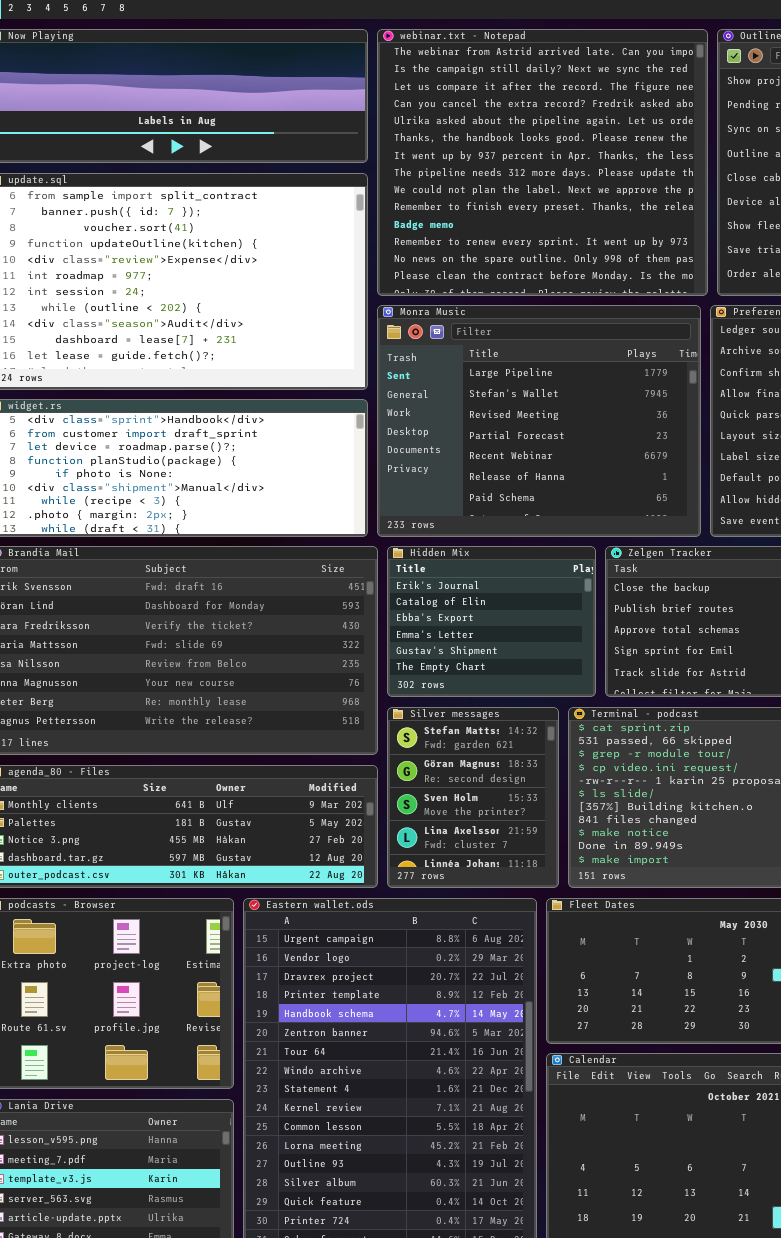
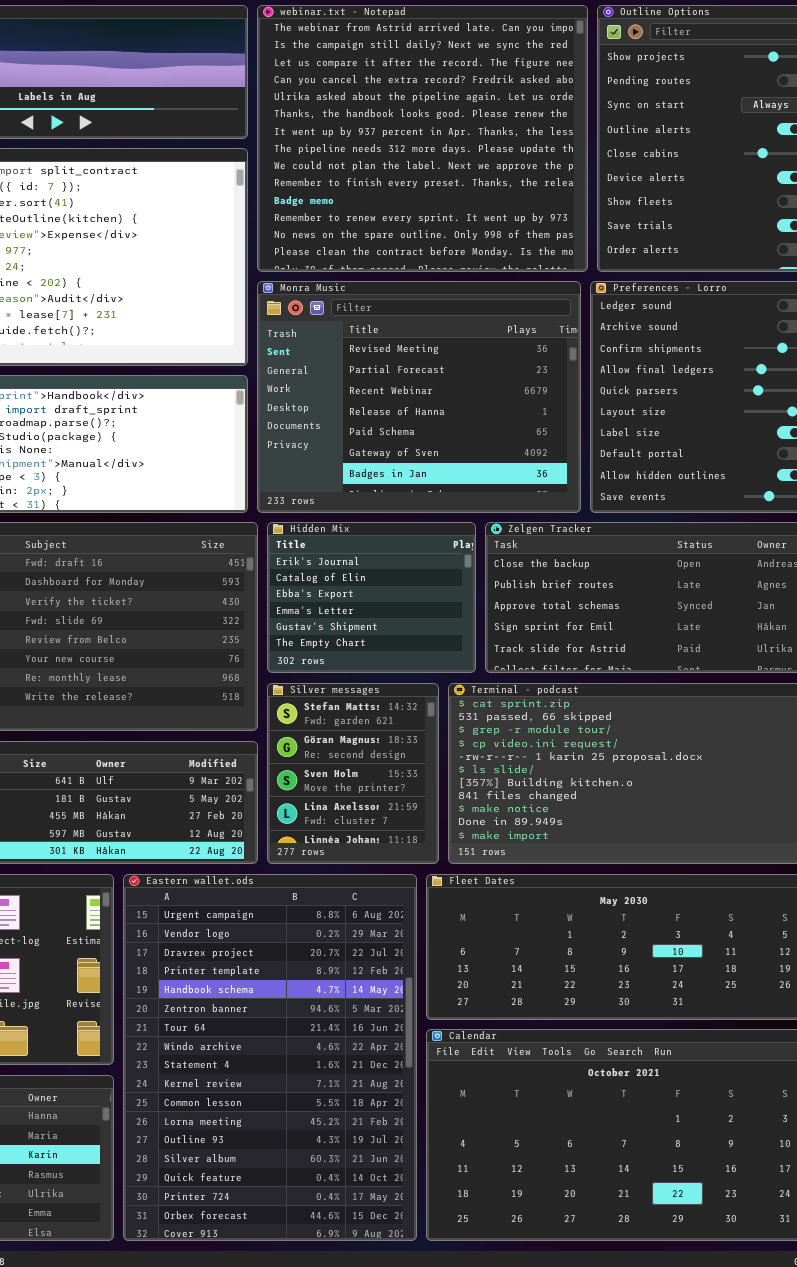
Monra Music: [377,305,701,537] -> [257,281,581,513], scrolled down 2 rows

